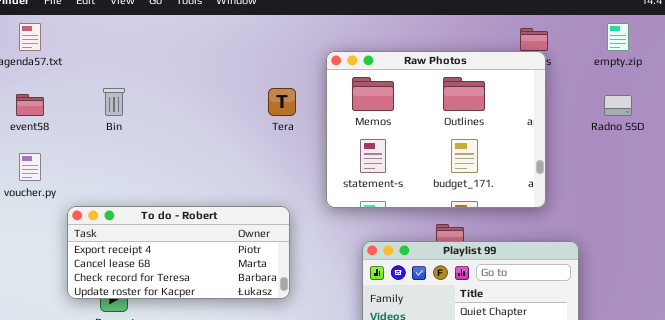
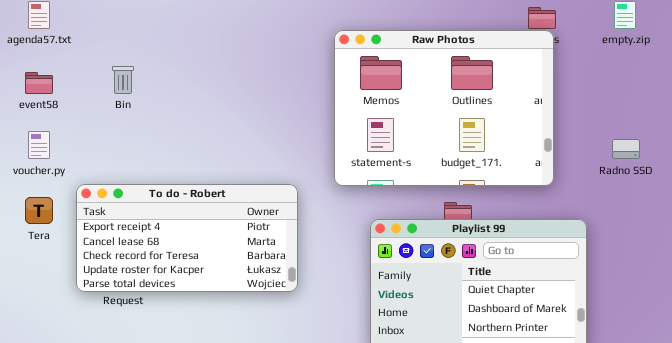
Tera: [268,88,296,116] -> [25,197,53,224], moved
Radno SSD: [604,95,632,116] -> [612,139,640,159], moved
To do - Robert: [67,206,290,299] -> [76,184,298,292], resized

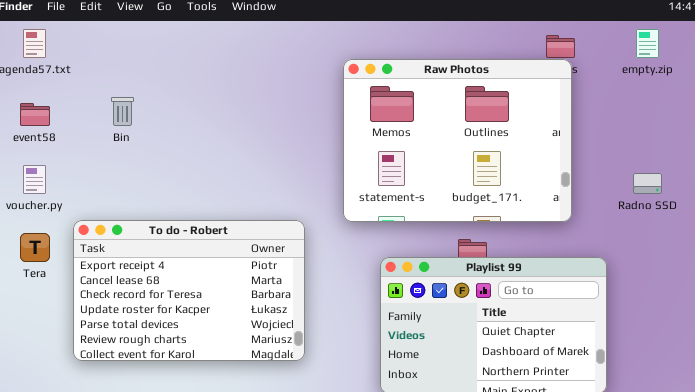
To do - Robert: [76,184,298,292] -> [73,220,305,361], resized

